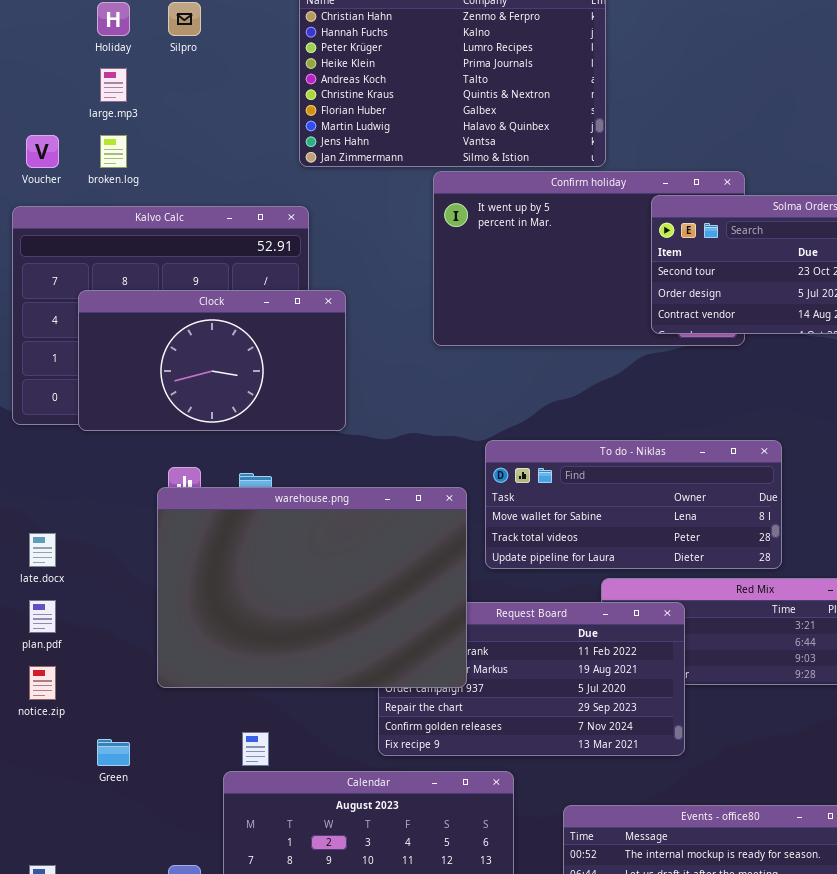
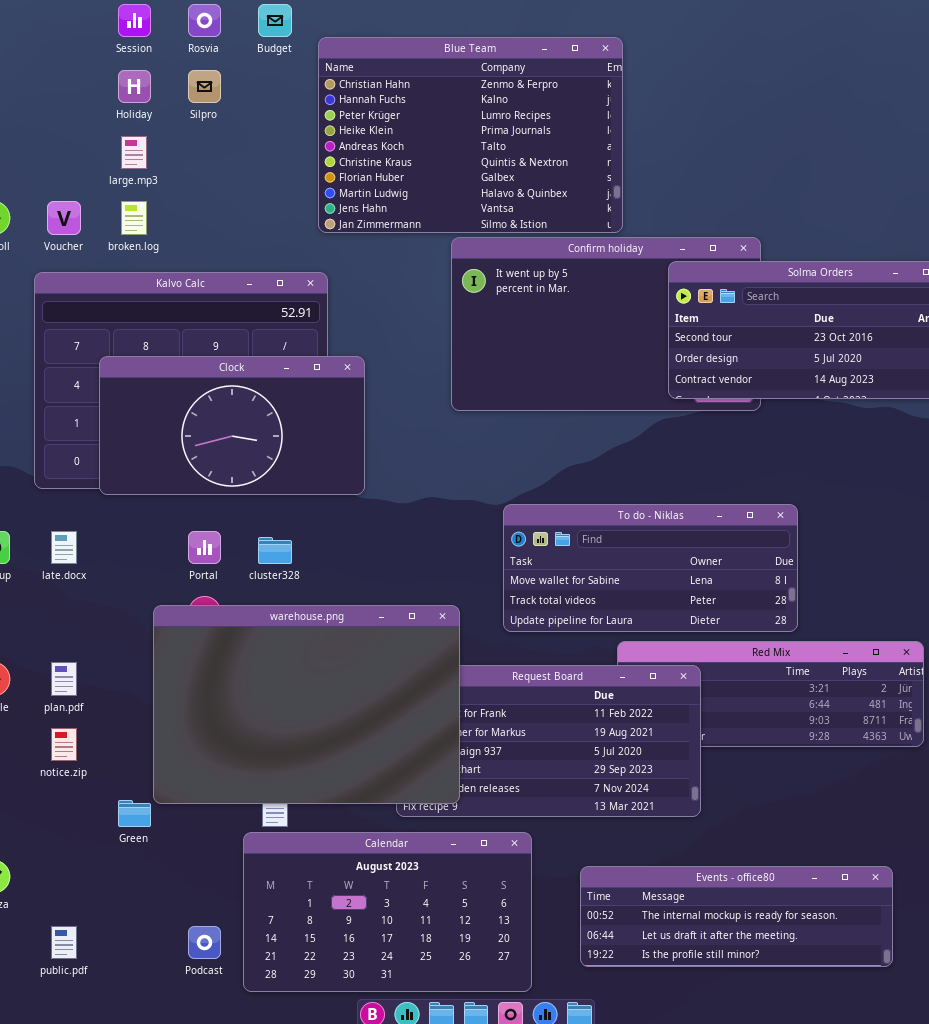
warehouse.png: [157,487,467,688] -> [153,605,460,804], moved
late.docx: [29,533,56,567] -> [51,531,77,564], moved

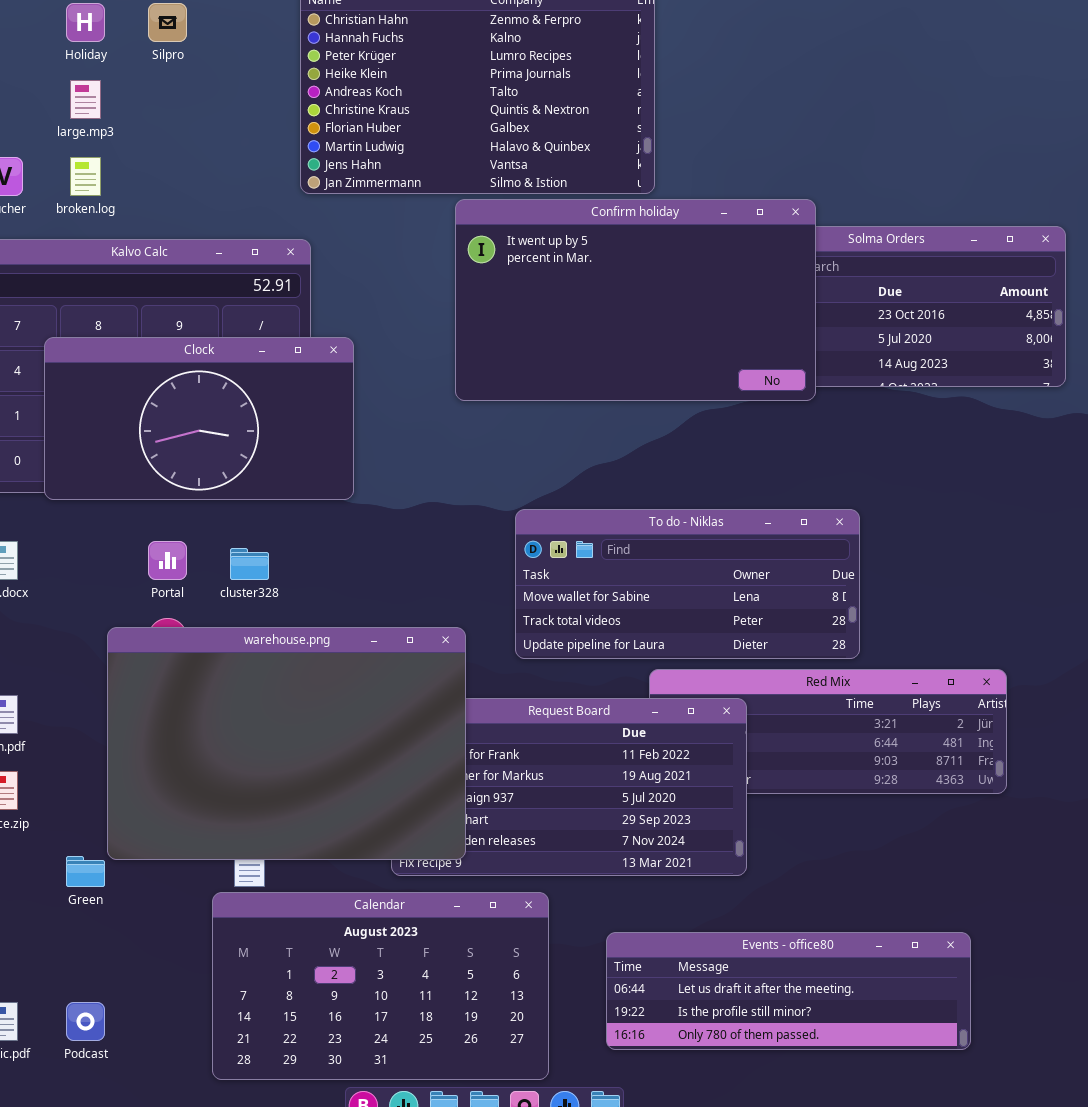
Confirm holiday: [451,237,761,411] -> [455,199,816,401], raised
Events - office80: [580,866,893,967] -> [606,932,971,1050], scrolled down 1 row
Podcast: [188,926,221,959] -> [66,1002,105,1041], moved

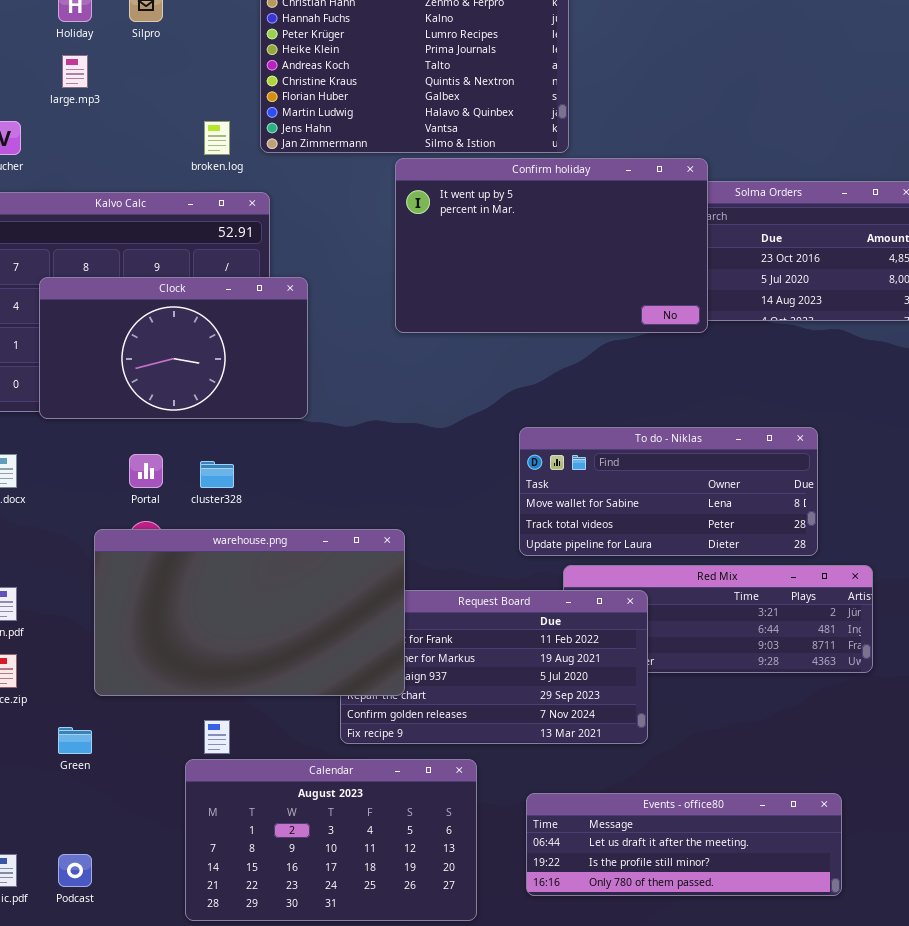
broken.log: [70,157,101,196] -> [204,121,230,155], moved
To do - Niklas: [515,509,860,659] -> [519,427,818,556], moved
warehouse.png: [107,627,466,860] -> [94,529,405,696], resized

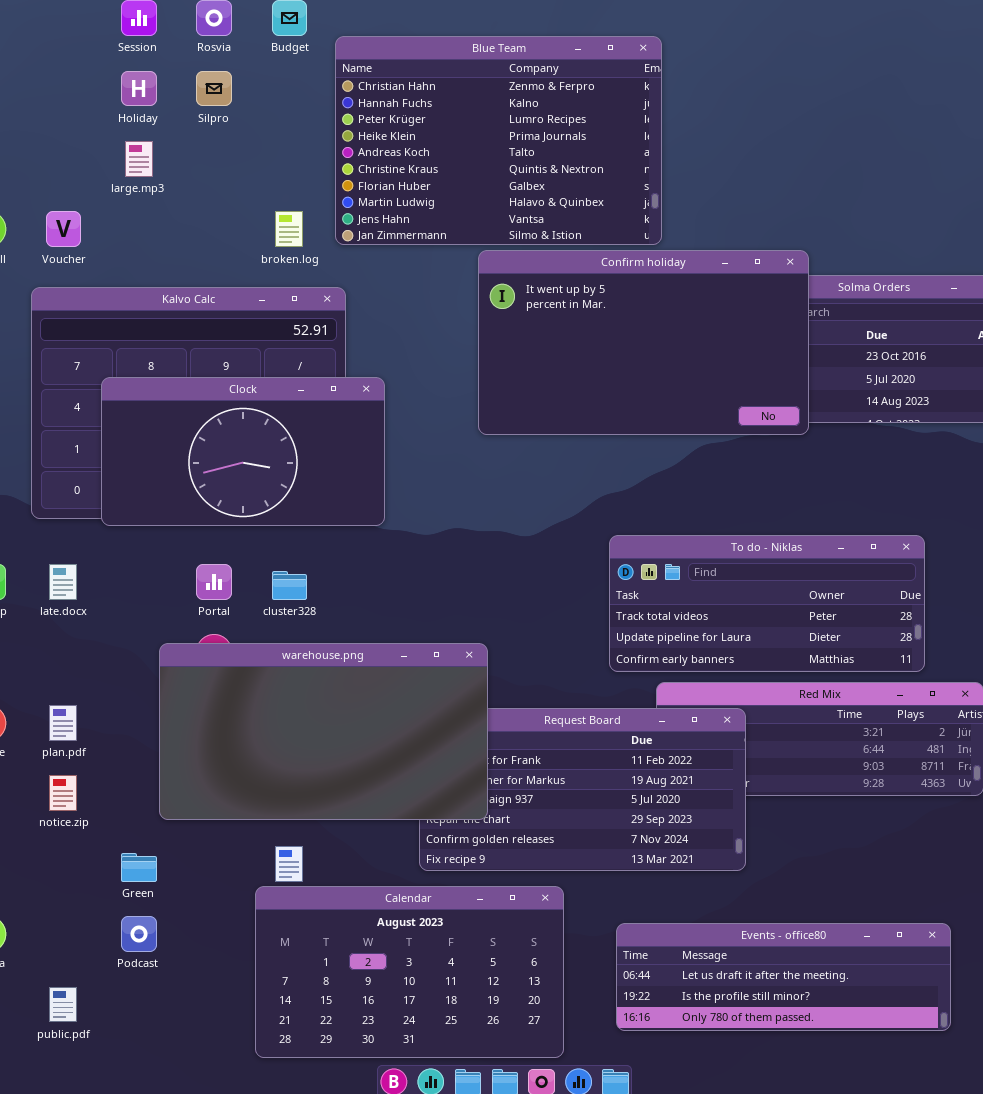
To do - Niklas: [519,427,818,556] -> [609,535,925,672], scrolled down 1 row
Podcast: [58,854,92,887] -> [121,916,157,952], moved

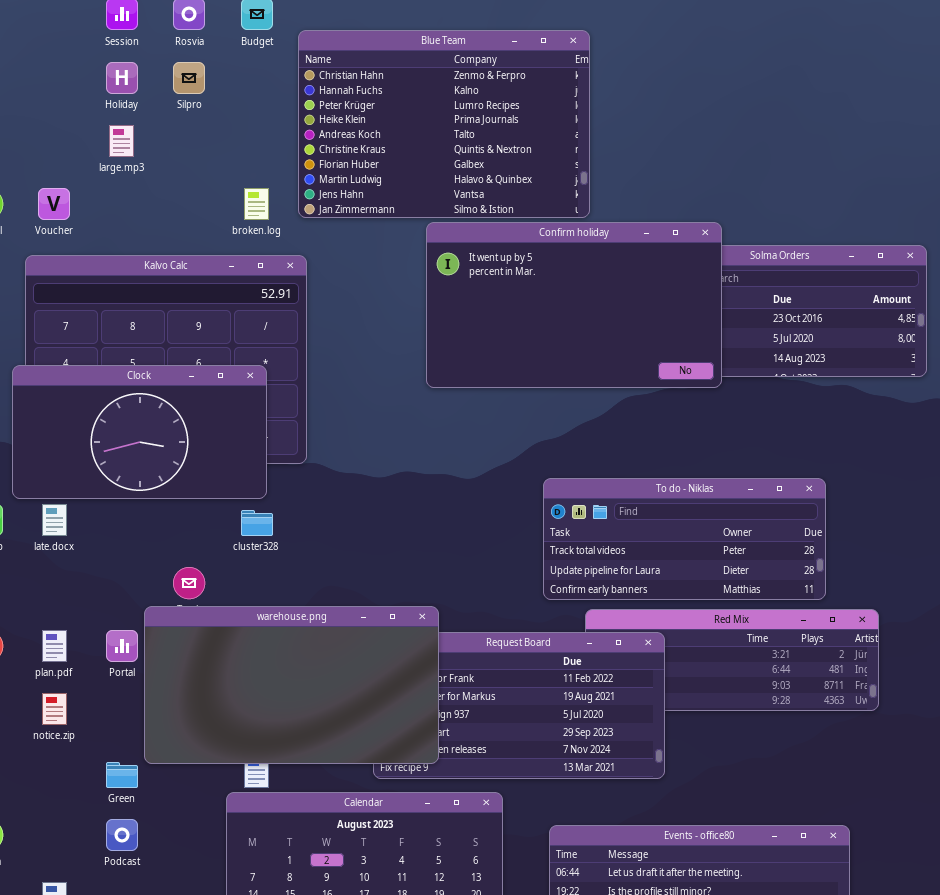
Clock: [101,377,385,526] -> [12,365,267,499], moved
Portal: [196,564,232,600] -> [106,630,138,662], moved
warehouse.png: [159,643,488,820] -> [144,606,439,764], moved

